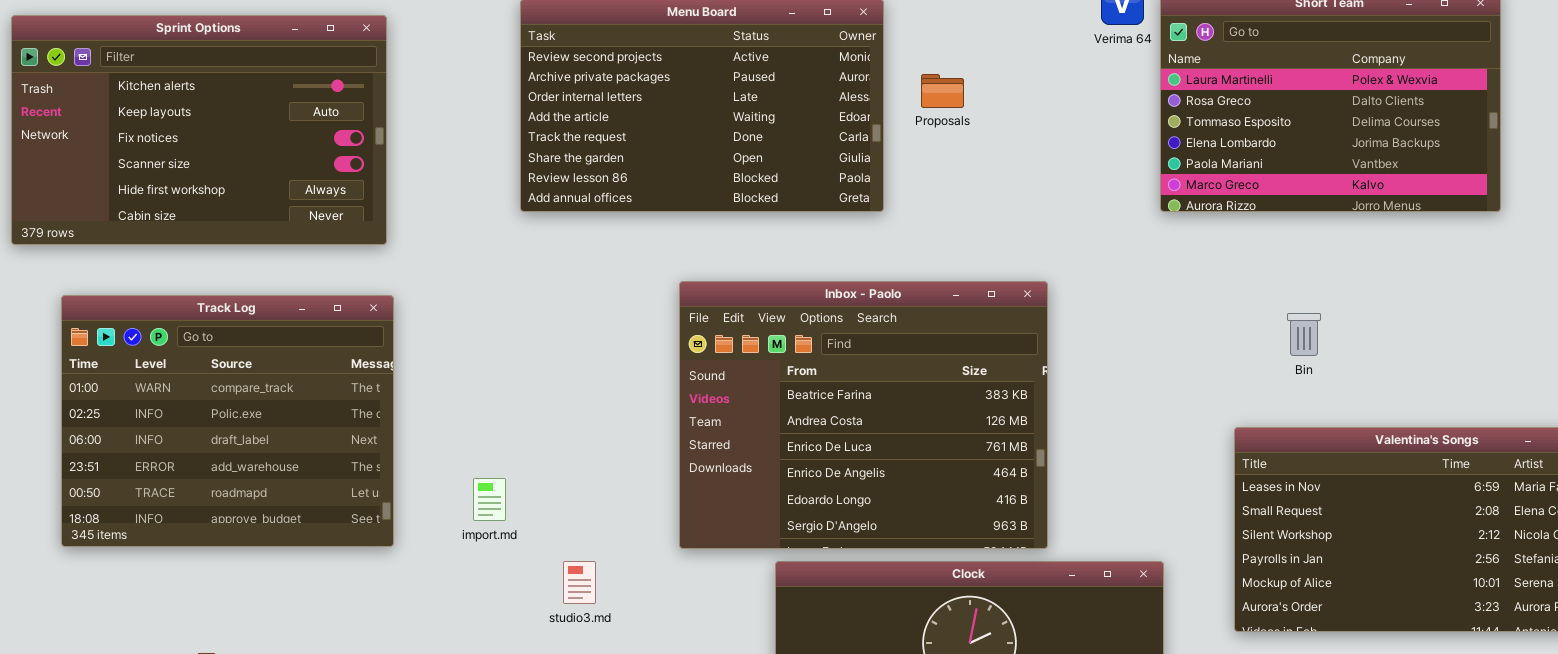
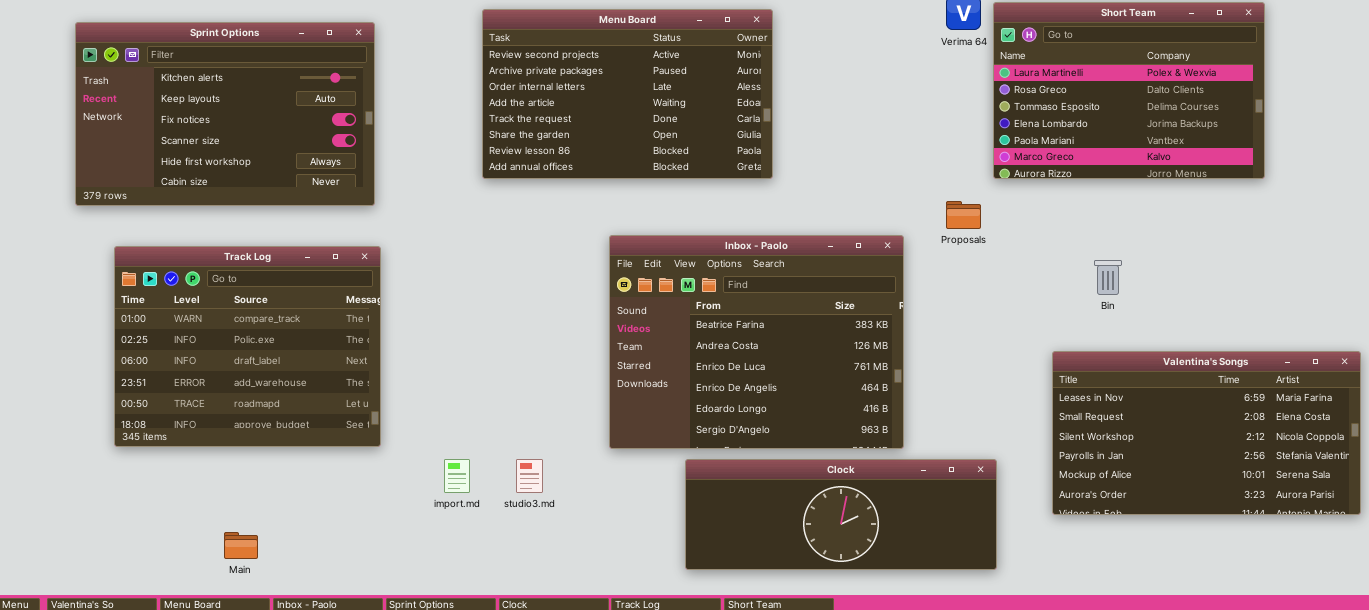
Proposals: [921,74,964,108] -> [946,201,981,229], moved
import.md: [473,478,506,521] -> [444,459,470,493], moved

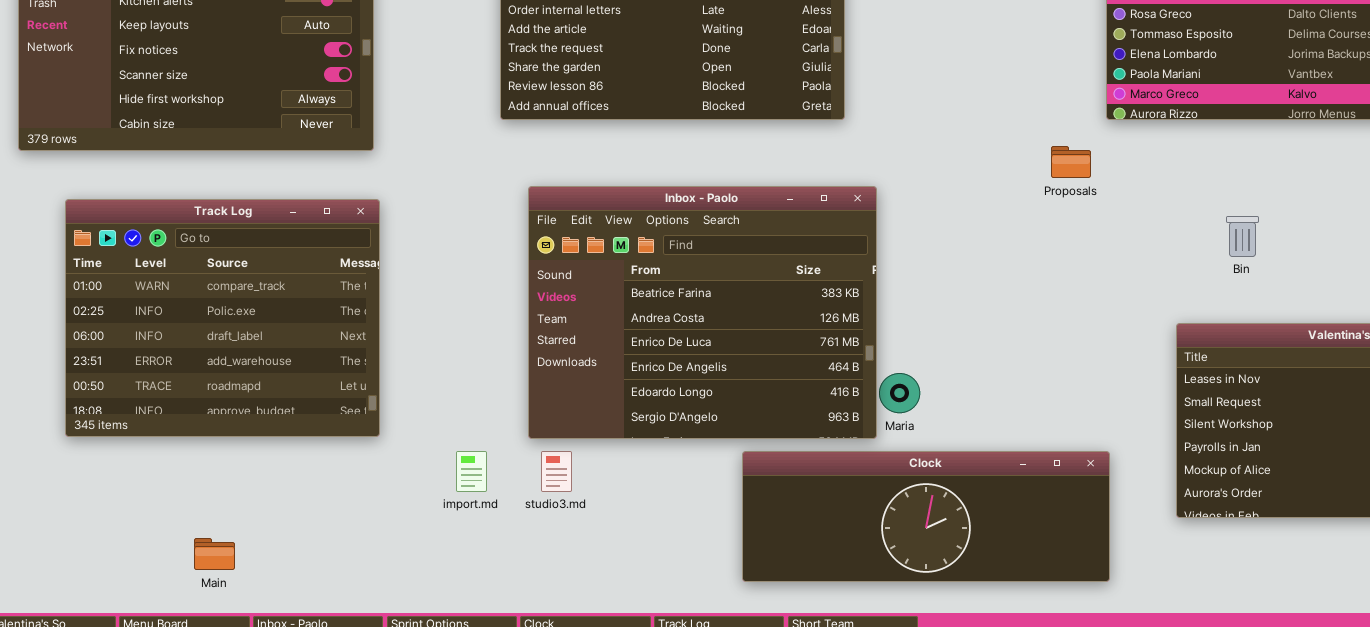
Inbox - Paolo: [609,235,904,449] -> [528,186,877,439], moved

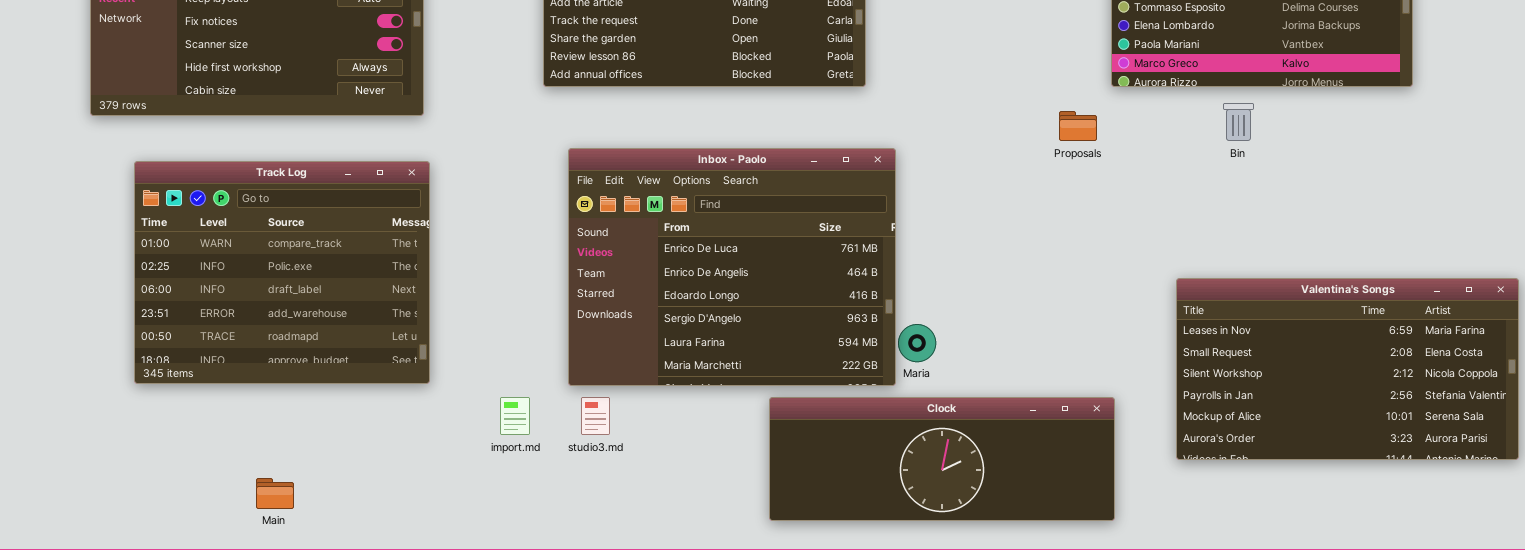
Inbox - Paolo: [528,186,877,439] -> [568,148,896,386], scrolled down 2 rows
Bin: [1226,216,1259,257] -> [1223,103,1254,141], moved

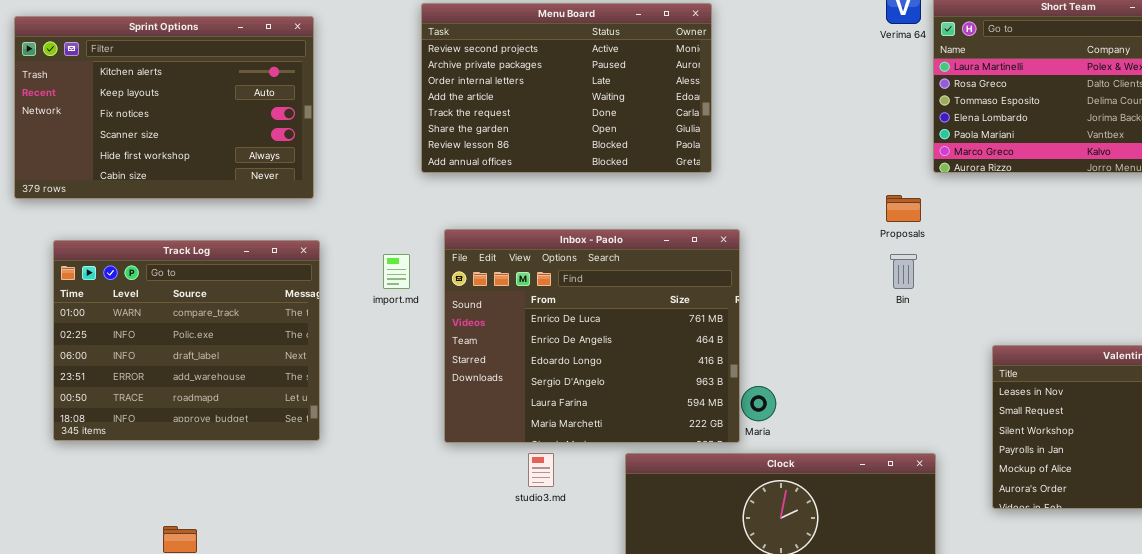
Bin: [1223,103,1254,141] -> [890,254,917,289], moved
import.md: [500,397,530,435] -> [383,254,410,289], moved
studio3.md: [581,397,610,435] -> [528,453,554,487], moved

